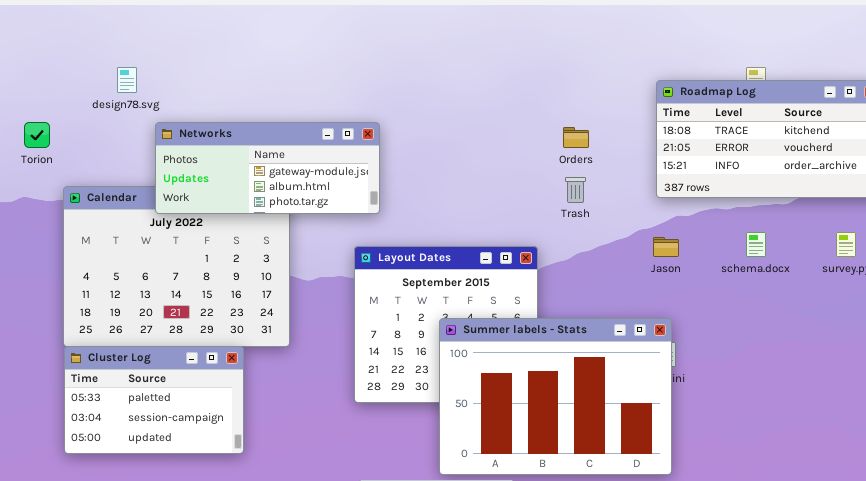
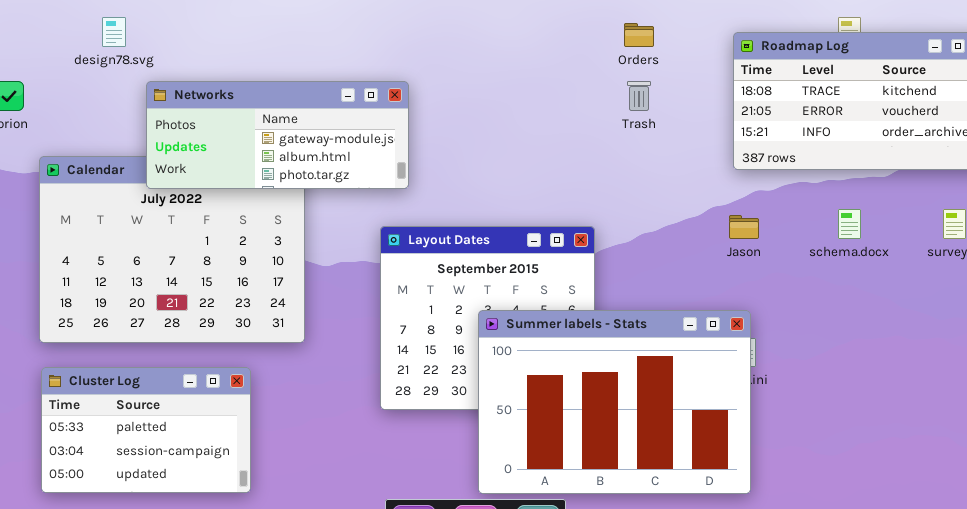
Orders: [563,127,589,148] -> [624,23,654,47], moved
Trash: [565,177,586,203] -> [627,81,651,111], moved
Cluster Log: [64,346,244,454] -> [41,367,251,493], moved

